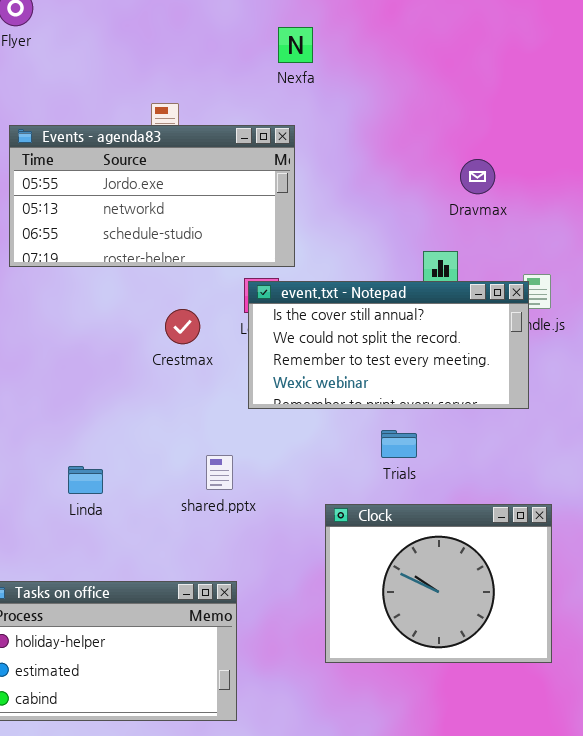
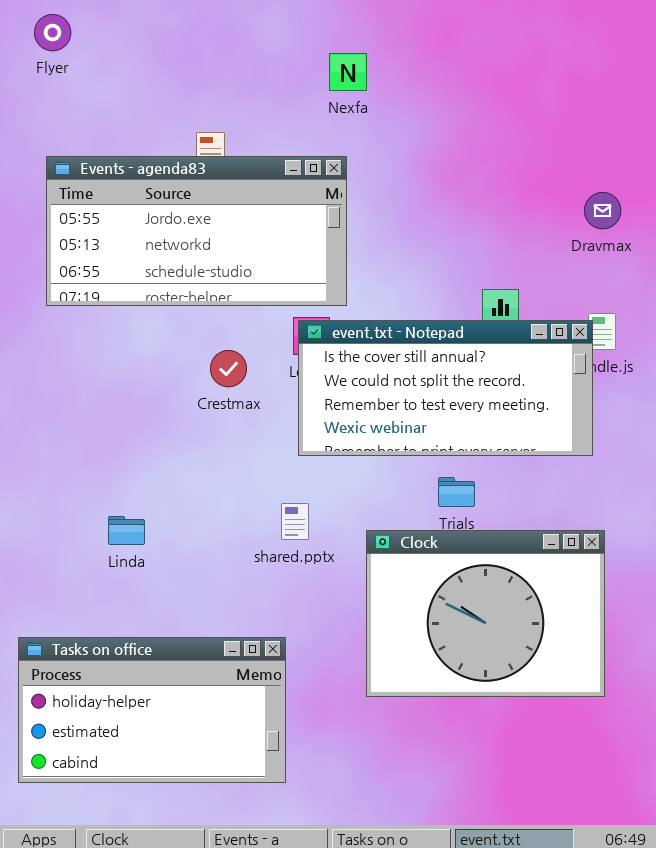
Dravmax: [460,159,495,194] -> [584,192,621,229], moved
shared.pptx: [206,455,233,490] -> [281,503,309,540], moved
Clock: [325,504,552,663] -> [366,530,605,697], moved

